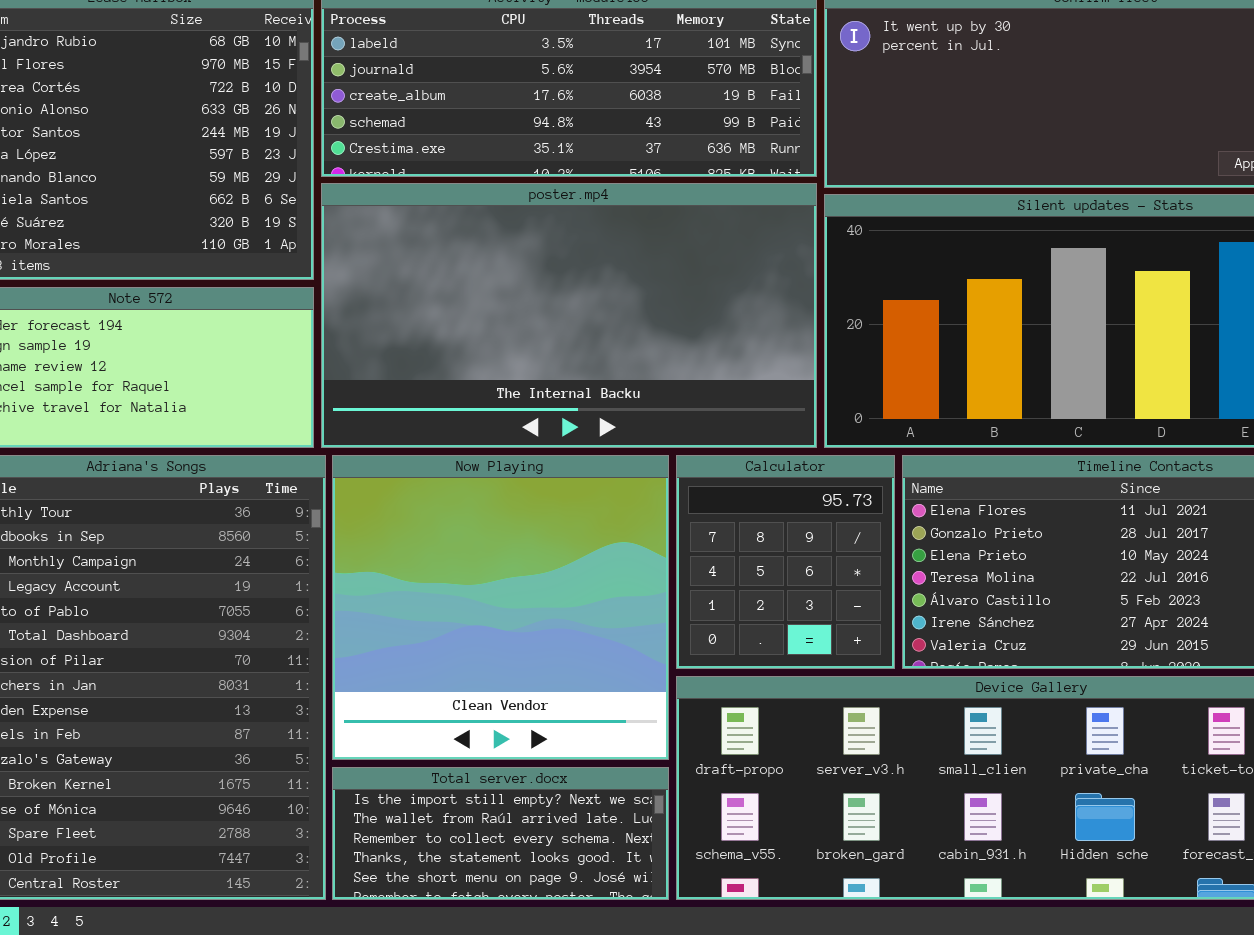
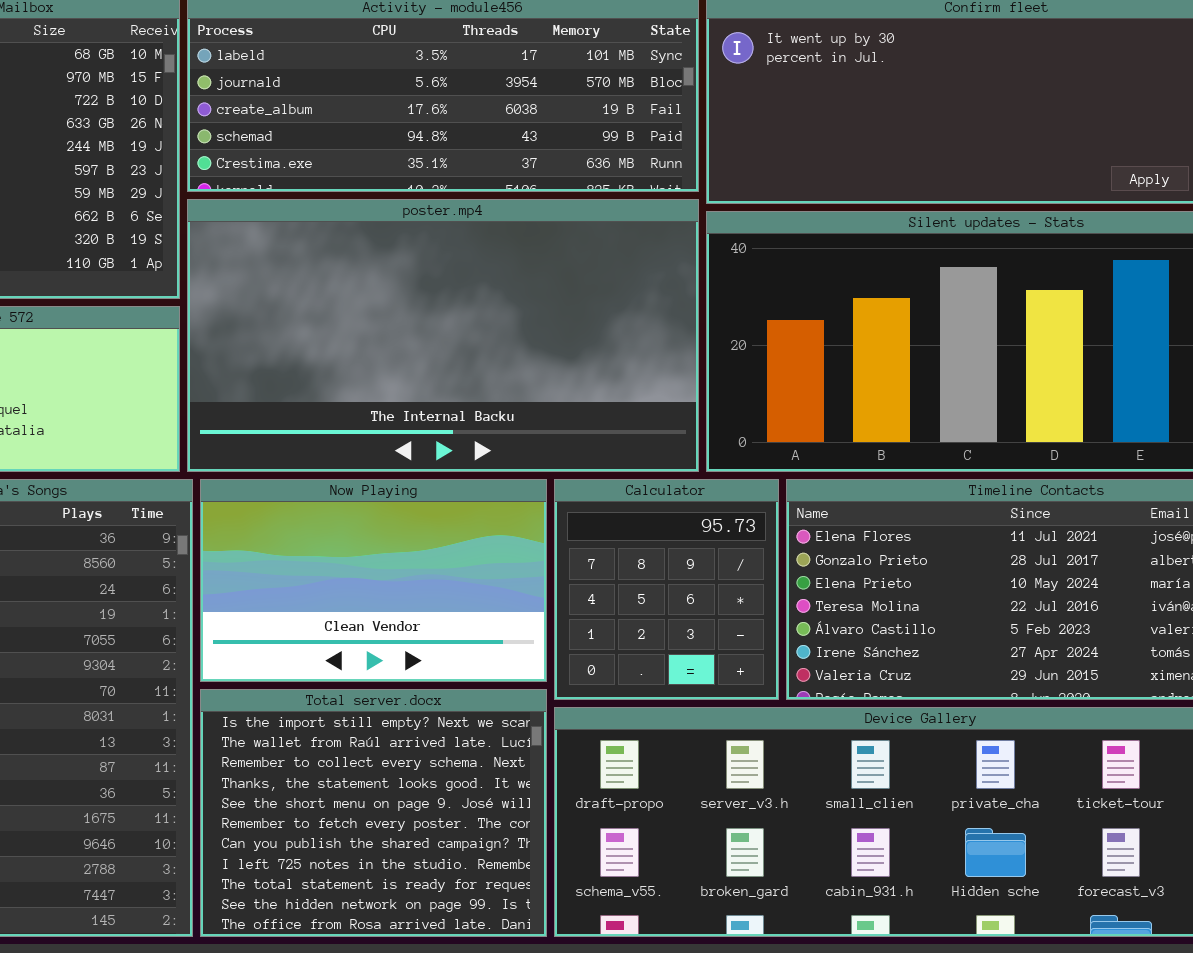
Now Playing: [332,455,669,760] -> [200,479,547,682], resized
Total server.docx: [332,767,669,900] -> [200,689,547,937], resized

